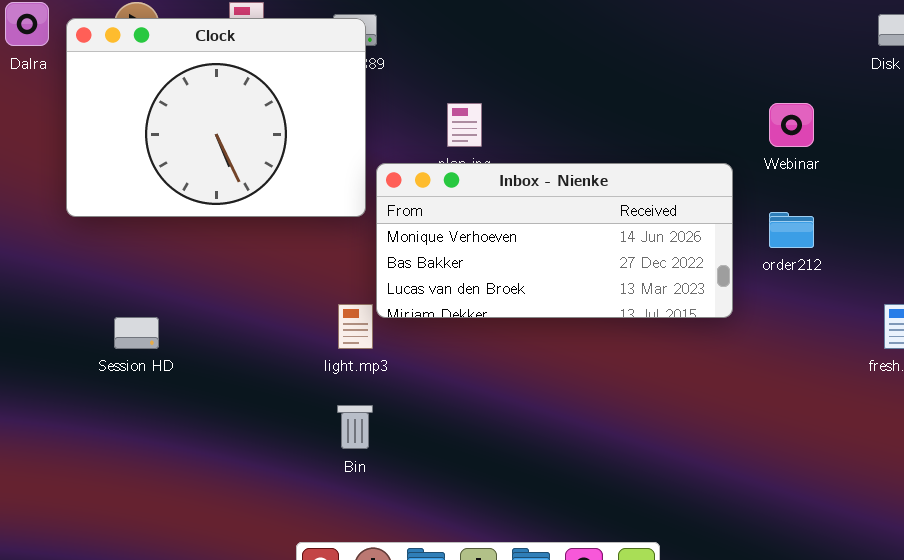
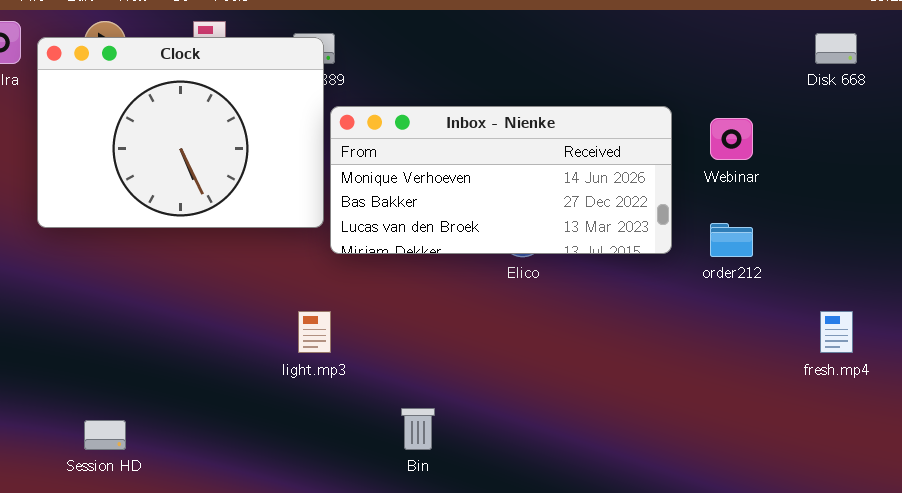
Inbox - Nienke: [376,163,733,318] -> [330,106,672,254], moved
Session HD: [114,317,159,349] -> [84,420,126,450], moved
Bin: [337,405,373,449] -> [401,408,435,450], moved

